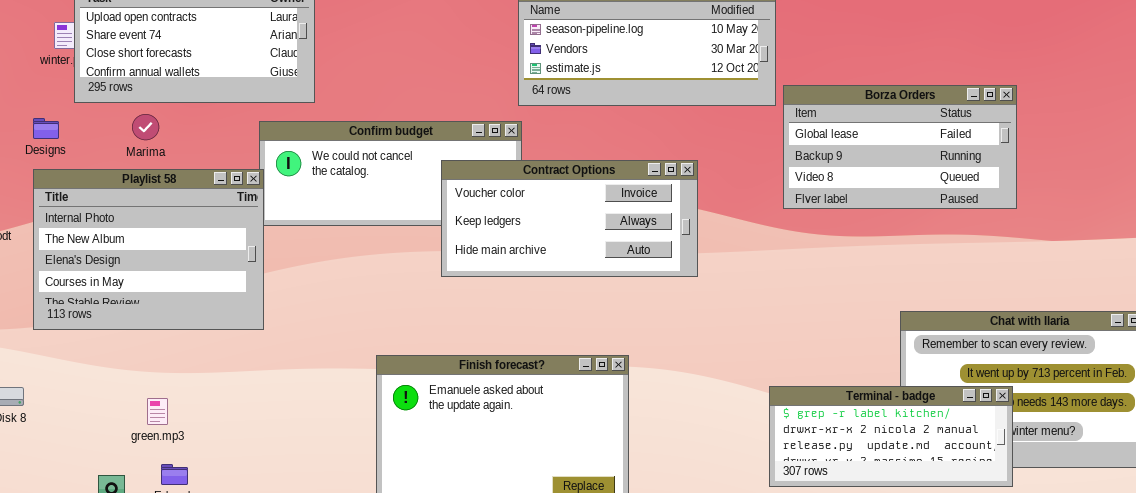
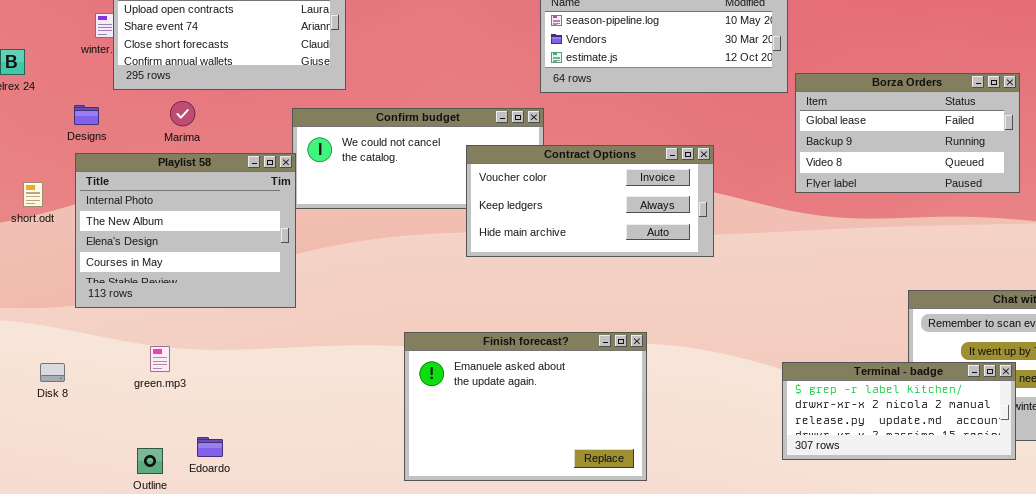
green.mp3: [147,398,168,425] -> [150,346,170,372], moved

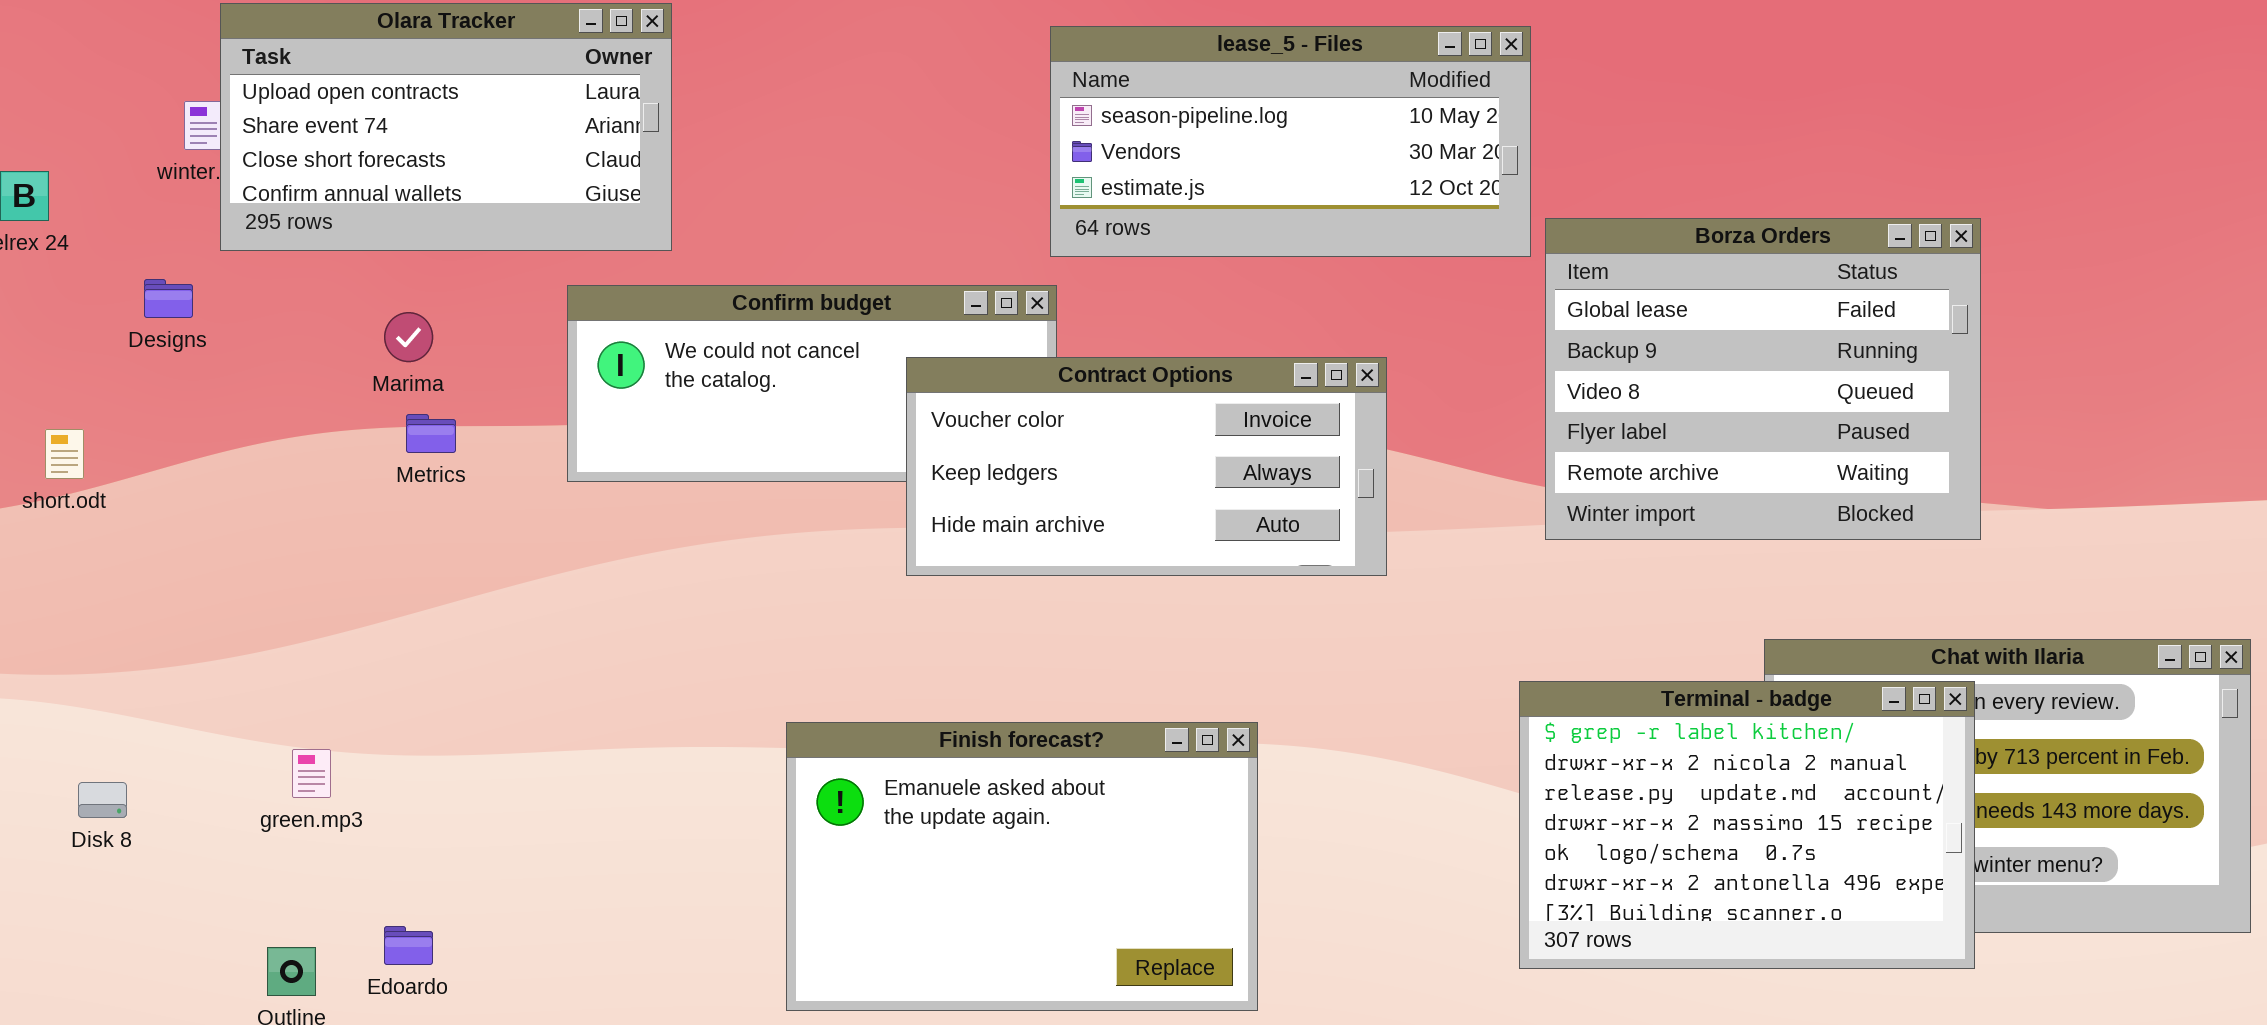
Borza Orders: [795,73,1020,193] -> [1545,218,1981,540], resized
Marima: [170,101,195,126] -> [384,312,433,362], moved
Playlist 58: [75,153,296,308] -> none, closed
Terminal - badge: [782,362,1016,460] -> [1519,681,1975,969], resized

